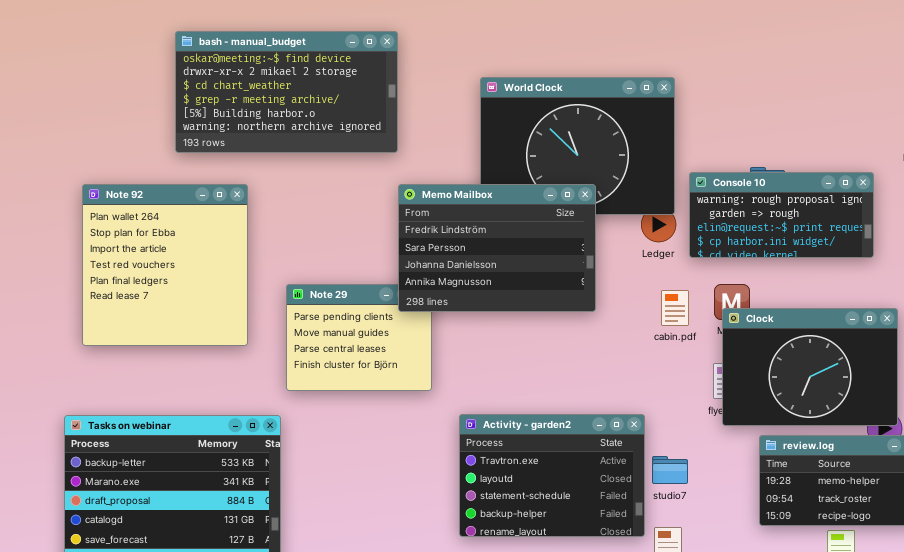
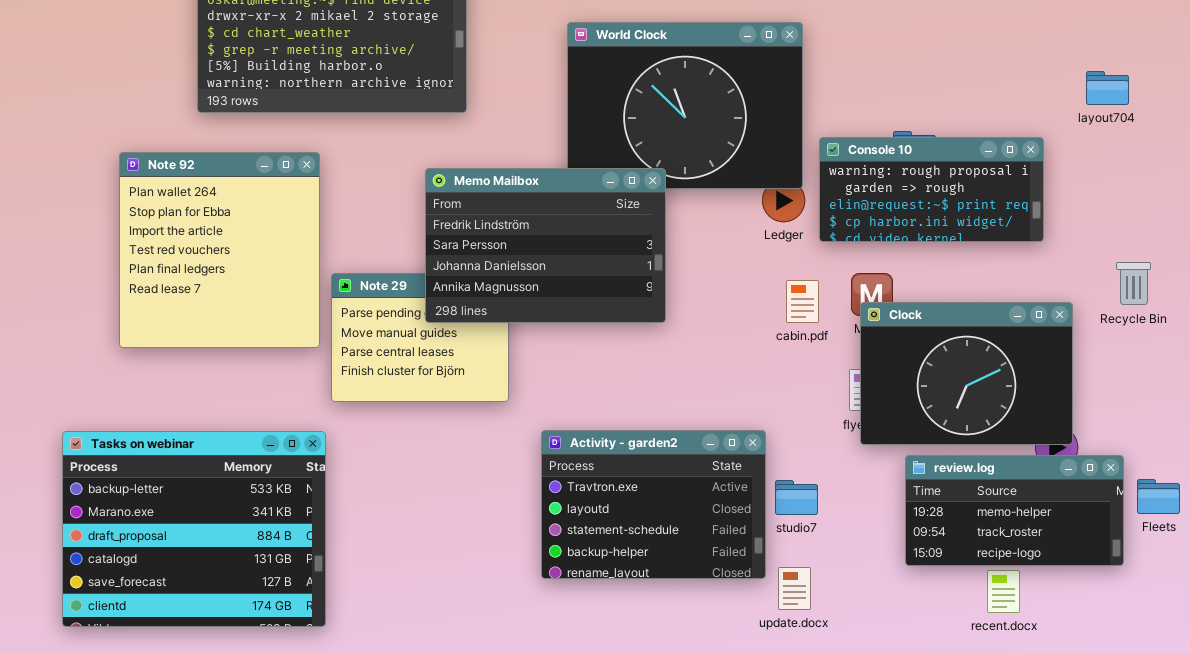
Memo Mailbox: [398,184,596,312] -> [425,168,666,323], moved
Note 92: [82,184,248,346] -> [119,152,320,348], moved

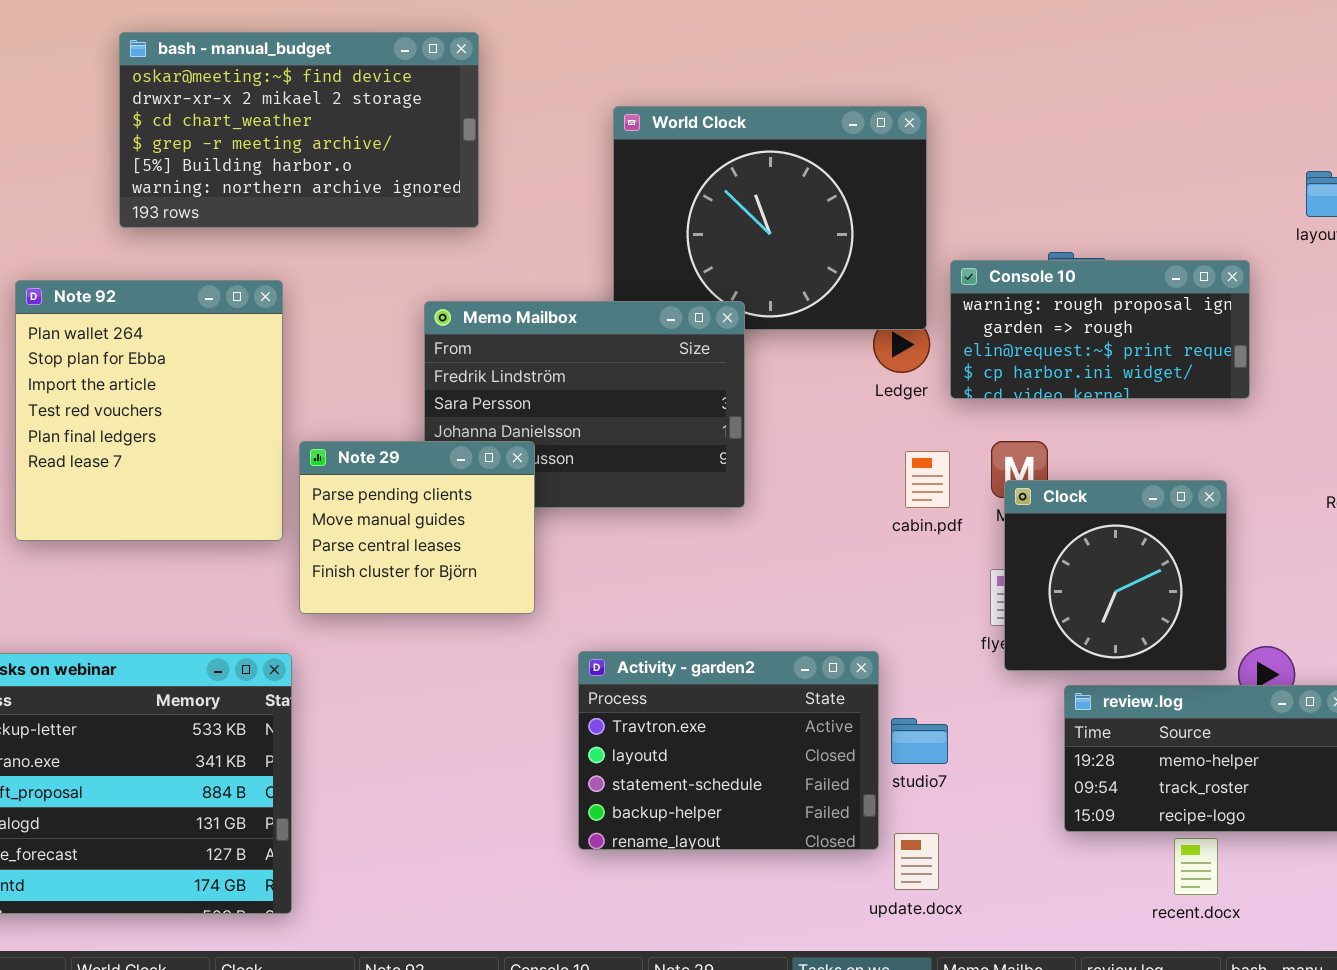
Note 29: [331,273,509,402] -> [299,441,535,614], raised
Clock: [860,302,1073,445] -> [1004,480,1227,671], resized

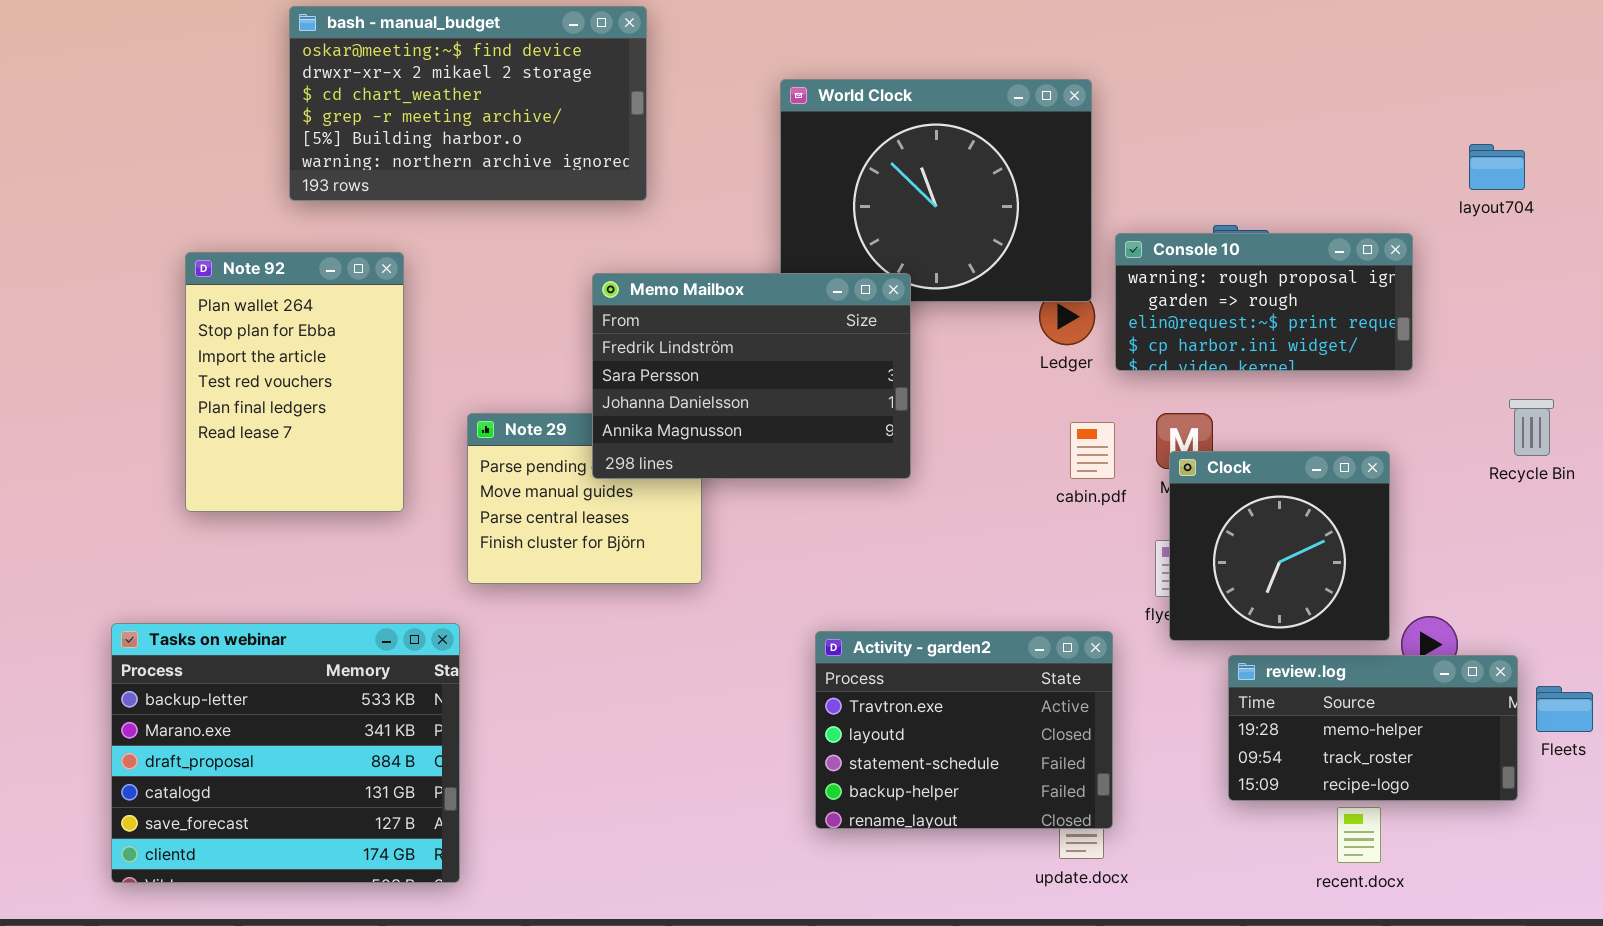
Note 92: [15,280,283,541] -> [185,252,404,512], resized
Memo Mailbox: [424,301,745,508] -> [592,273,911,479], raised
Activity - garden2: [578,651,879,850] -> [815,631,1113,829], moved

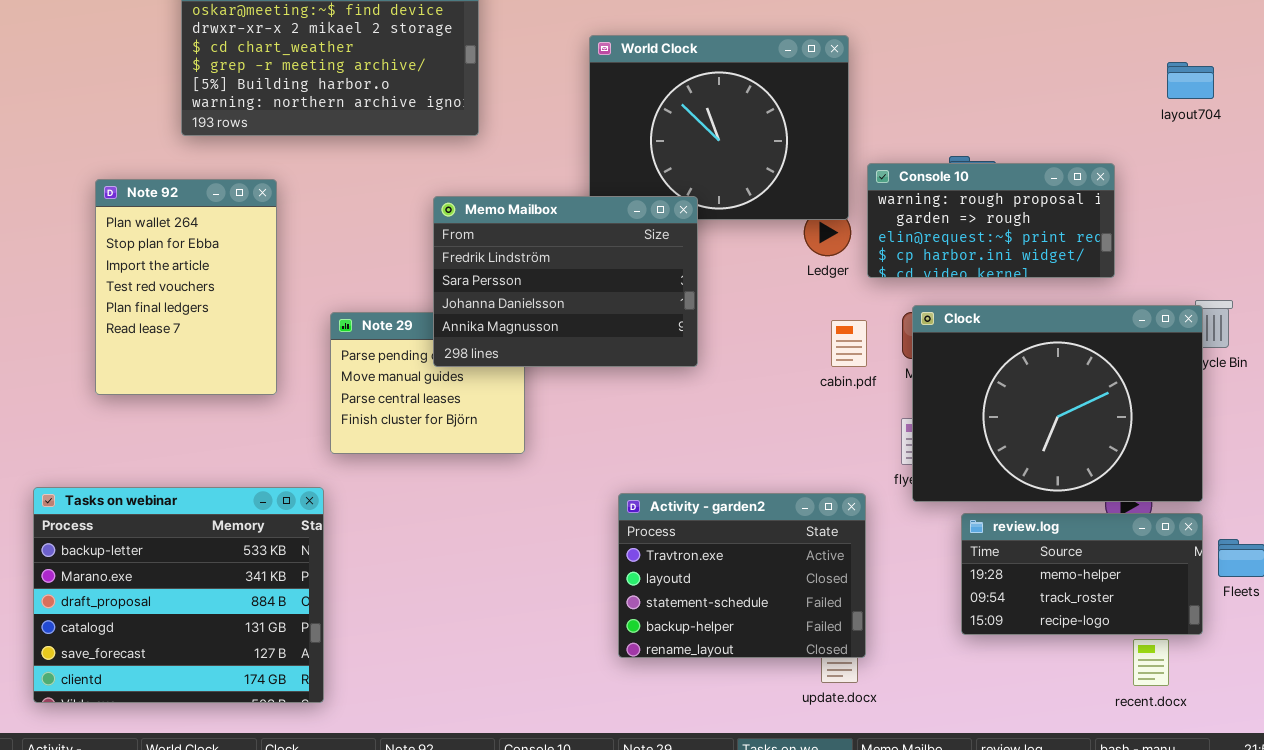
layout704: [1469,144,1525,190] -> [1167,62,1214,99], moved
Clock: [1169,451,1390,641] -> [912,305,1203,502], resized
recent.docx: [1337,807,1381,863] -> [1133,639,1169,686], moved

